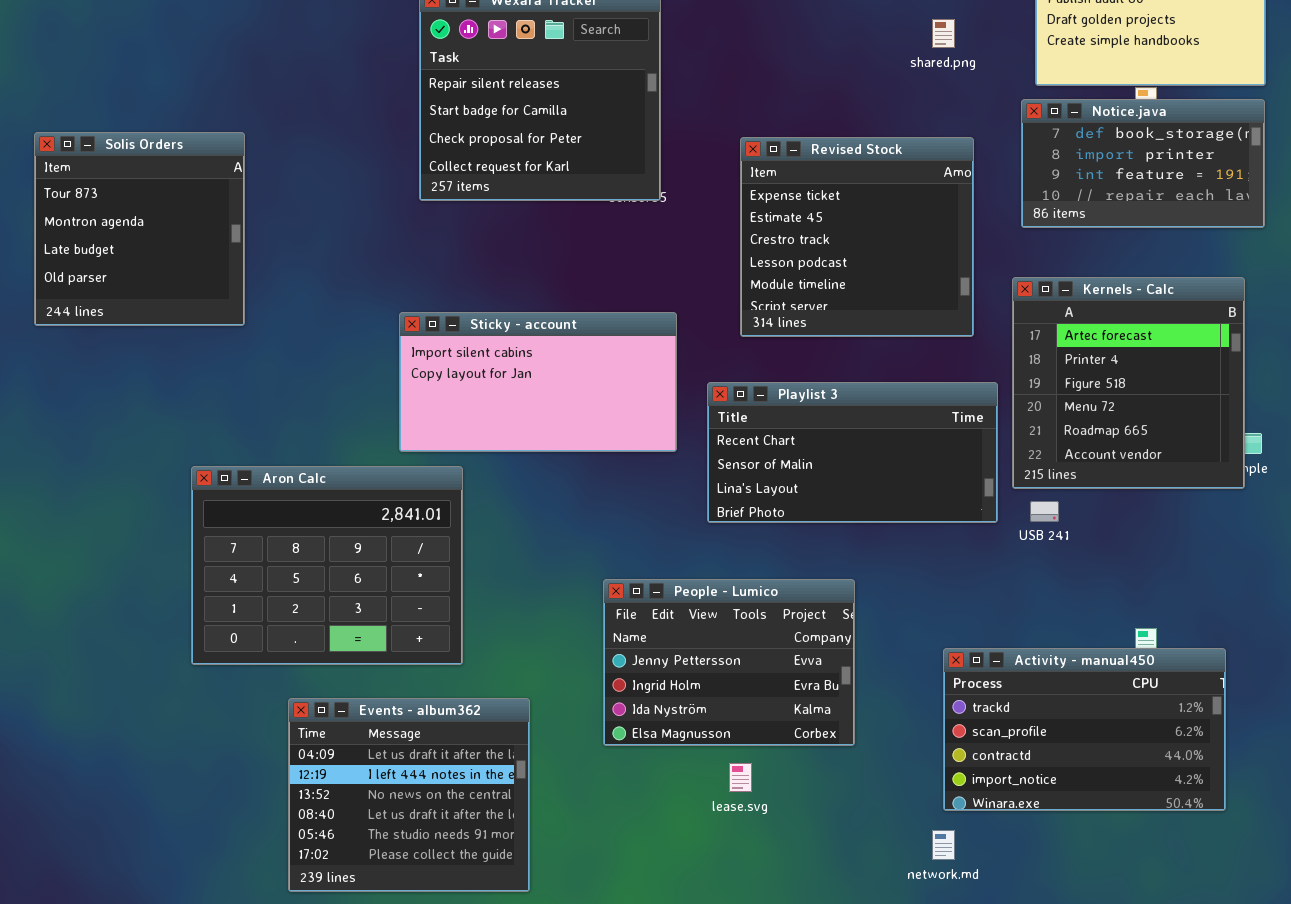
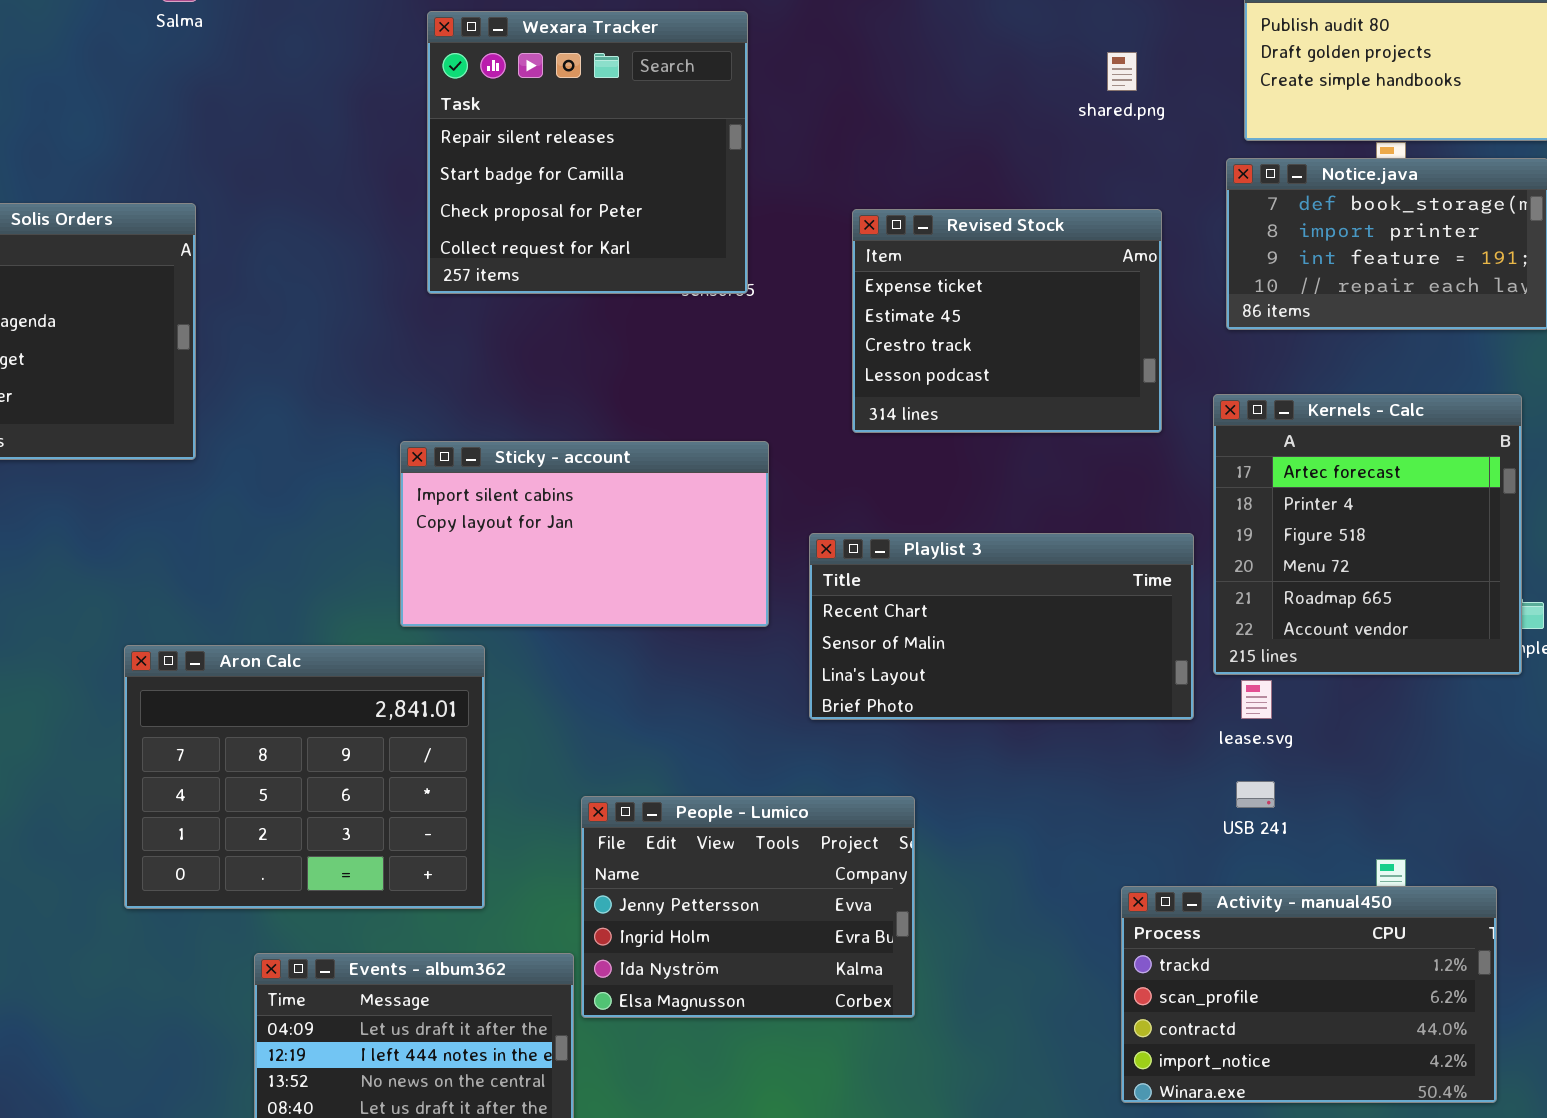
Revised Stock: [740,137,974,337] -> [852,209,1162,433], resized
USB 241: [1030,501,1059,522] -> [1236,781,1275,808], moved
People - Lumico: [603,579,855,746] -> [581,796,915,1018], moved
lease.svg: [729,763,752,792] -> [1241,680,1272,719], moved

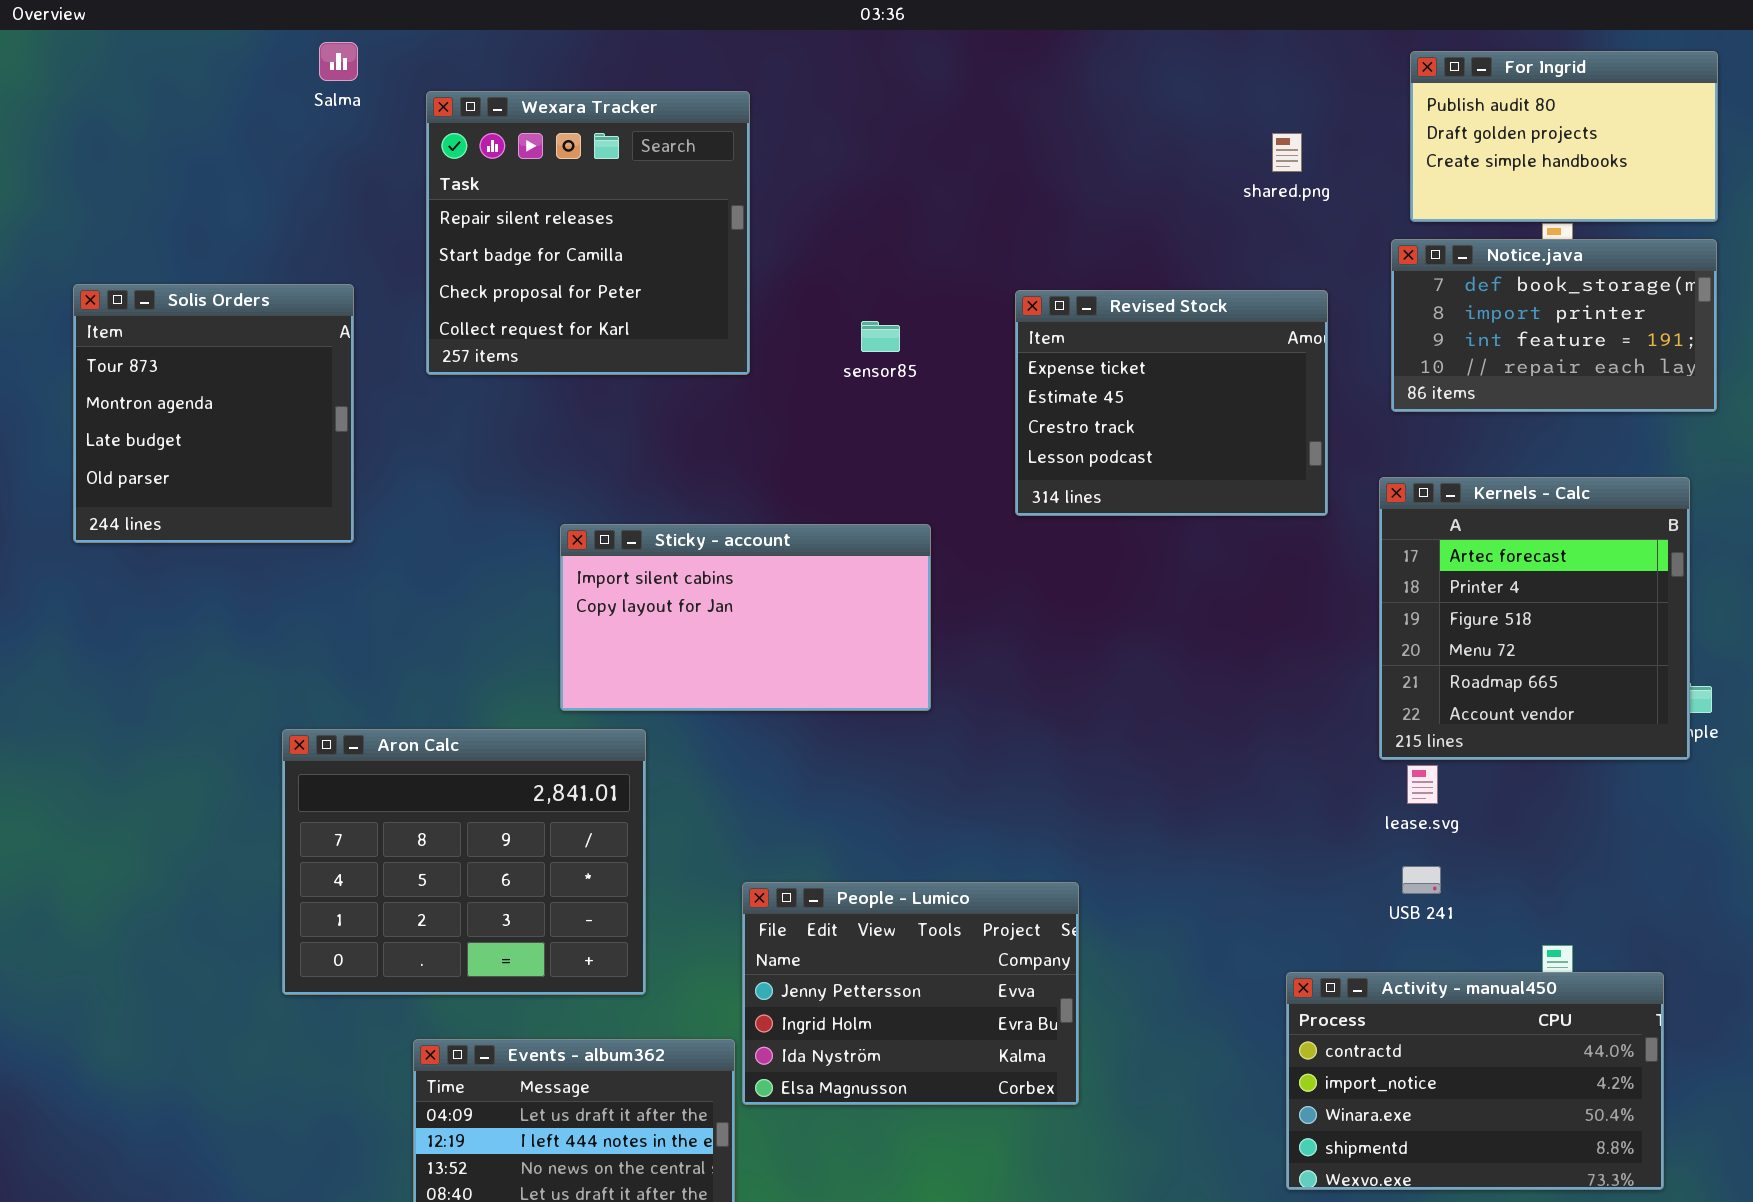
Wexara Tracker: [427,11,748,294] -> [426,91,750,375], moved
Playlist 3: [809,533,1194,720] -> none, closed
Activity - manual450: [1121,886,1497,1103] -> [1286,972,1664,1190], scrolled down 2 rows

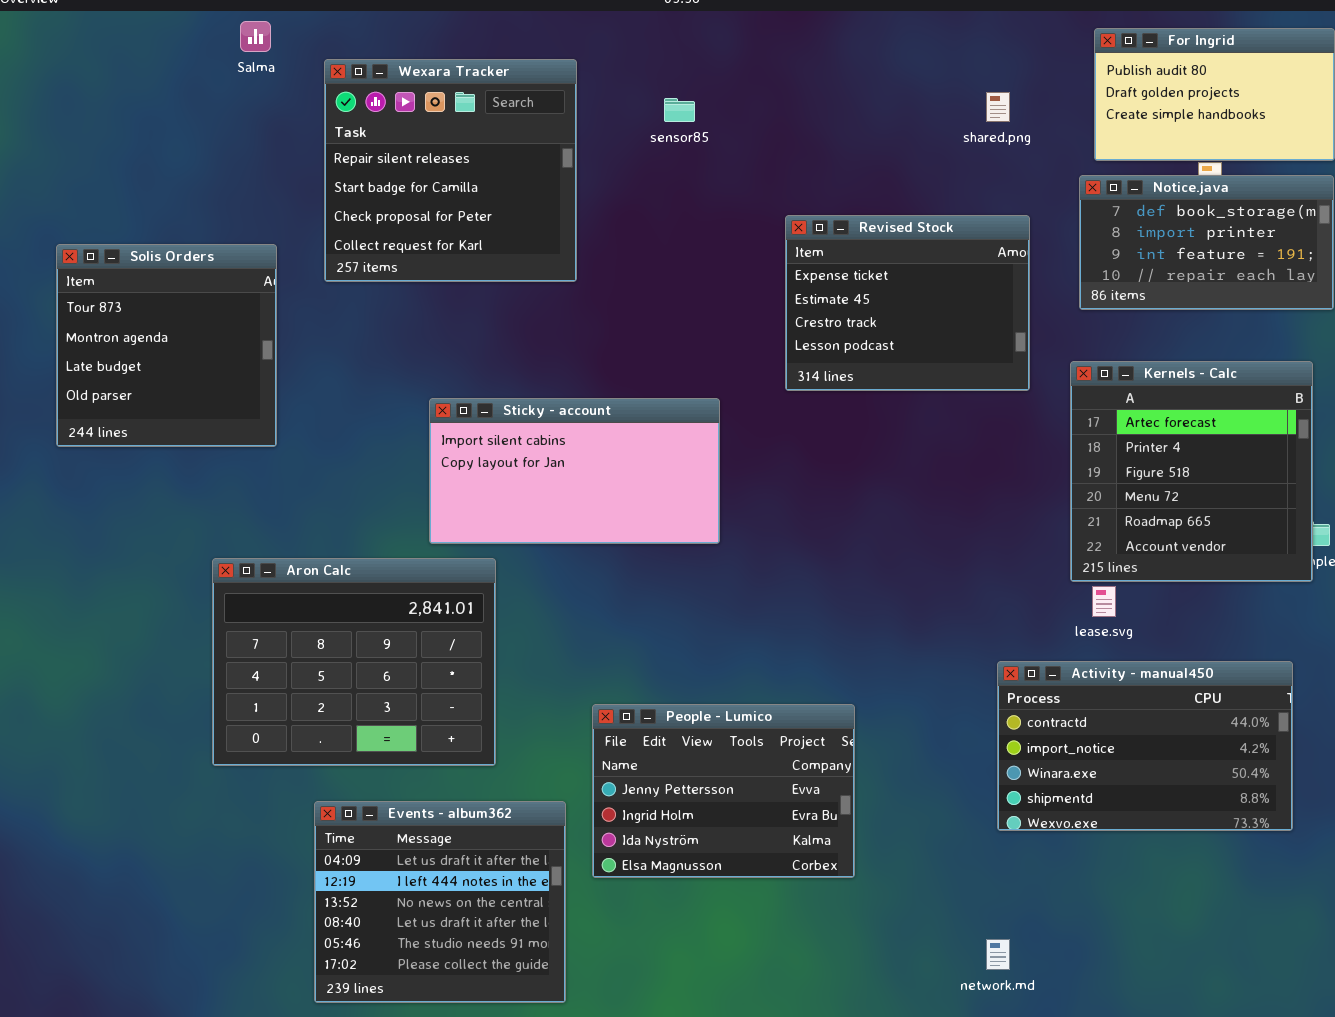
Solis Orders: [73,284,354,543] -> [56,244,277,447], moved
sensor85: [861,321,900,352] -> [664,98,695,122], moved
People - Lumico: [742,882,1079,1105] -> [592,704,855,878], moved
Activity - manual450: [1286,972,1664,1190] -> [997,661,1293,831], moved

